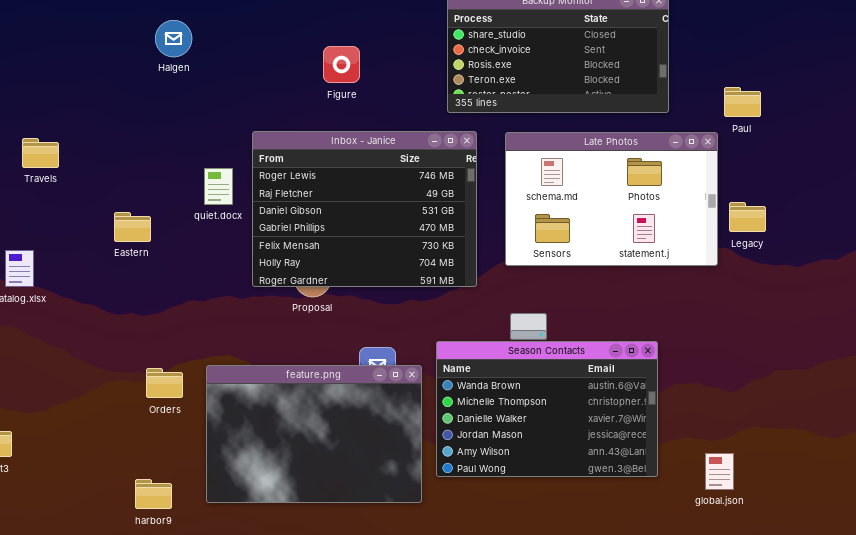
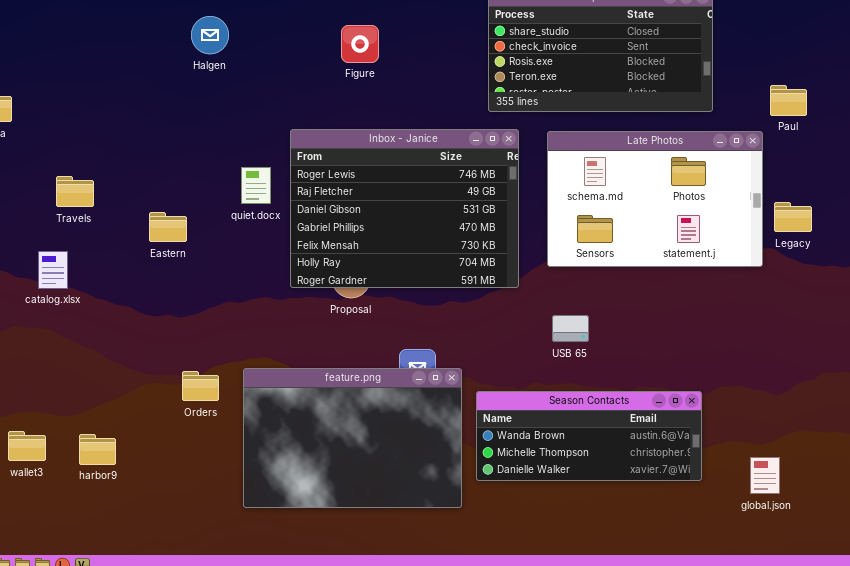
Figure: [323,46,360,83] -> [341,25,379,63], moved
Travels: [22,138,59,168] -> [56,176,94,207], moved
Season Contacts: [436,341,658,477] -> [476,391,702,481], resized
harbor9: [135,479,172,509] -> [79,434,116,465], moved

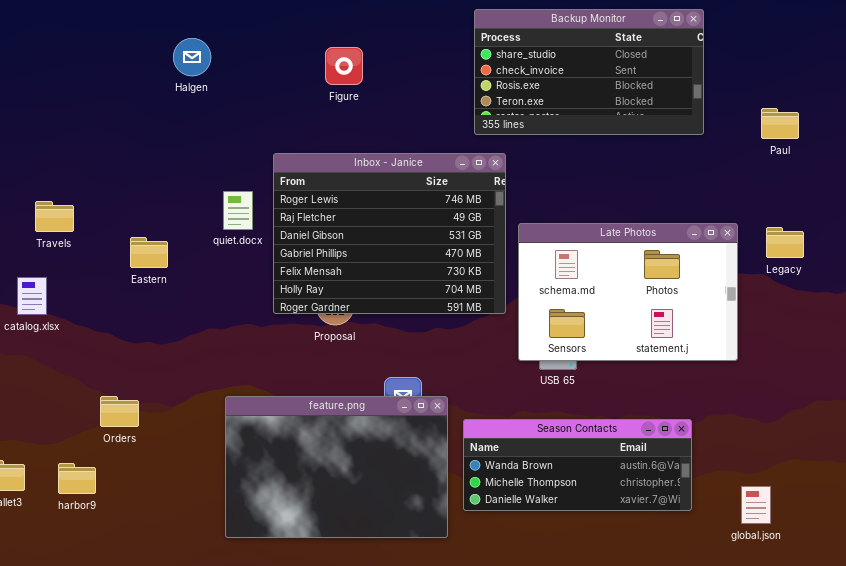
Late Photos: [547,131,763,267] -> [518,223,738,361], moved
Orders: [182,371,219,401] -> [100,396,139,427], moved

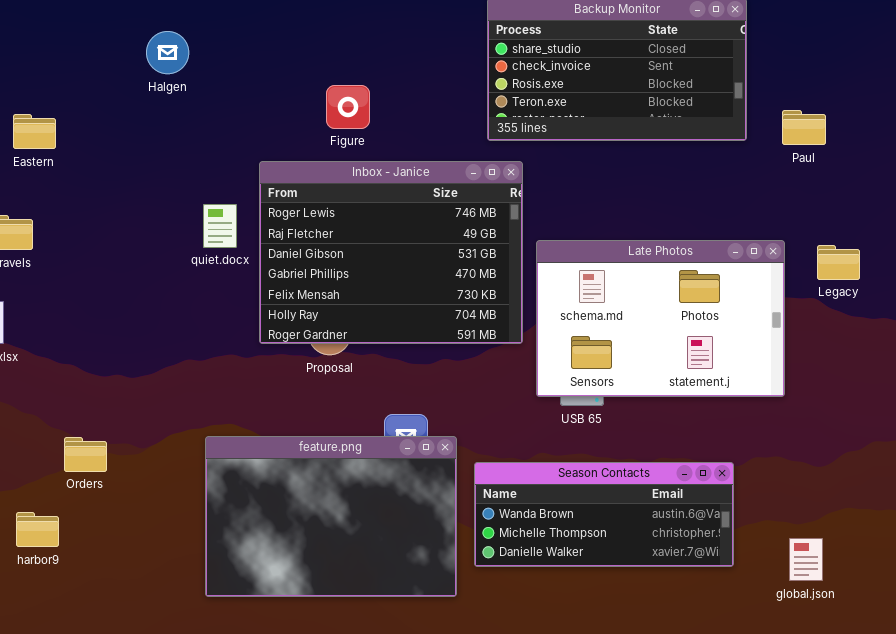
Figure: [325,47,363,85] -> [326,85,370,129], moved
Paul: [761,108,799,139] -> [782,110,826,145], moved
Eastern: [130,237,168,268] -> [13,114,56,149], moved

